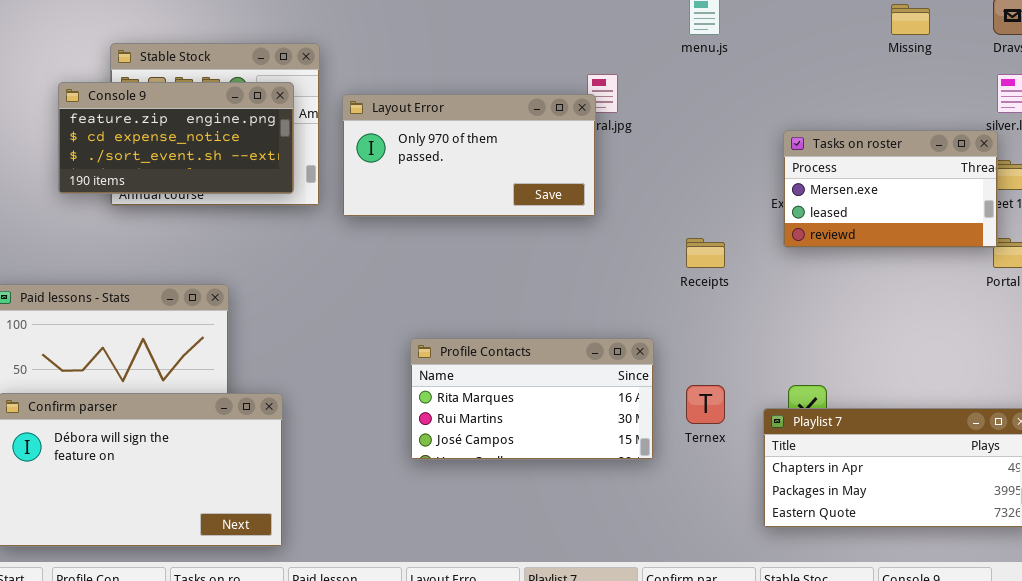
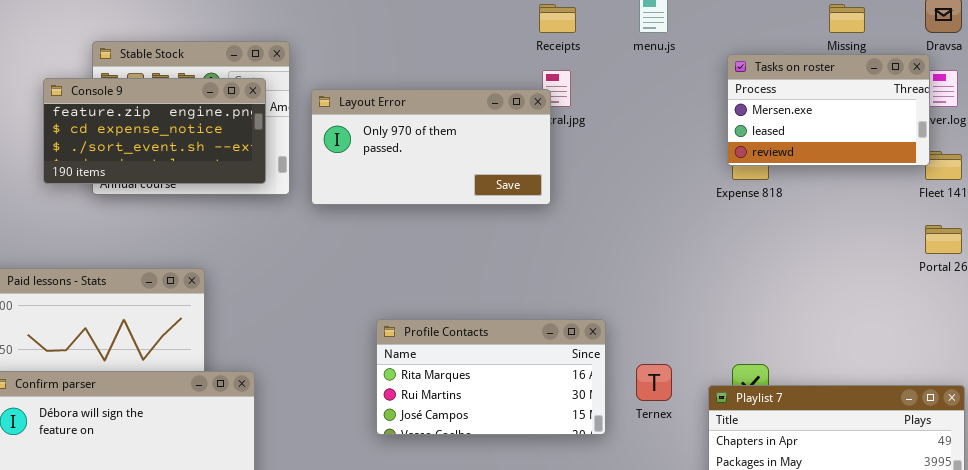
Tasks on roster: [783,130,998,248] -> [727,54,930,166], moved
Receipts: [686,238,725,268] -> [539,4,576,33], moved

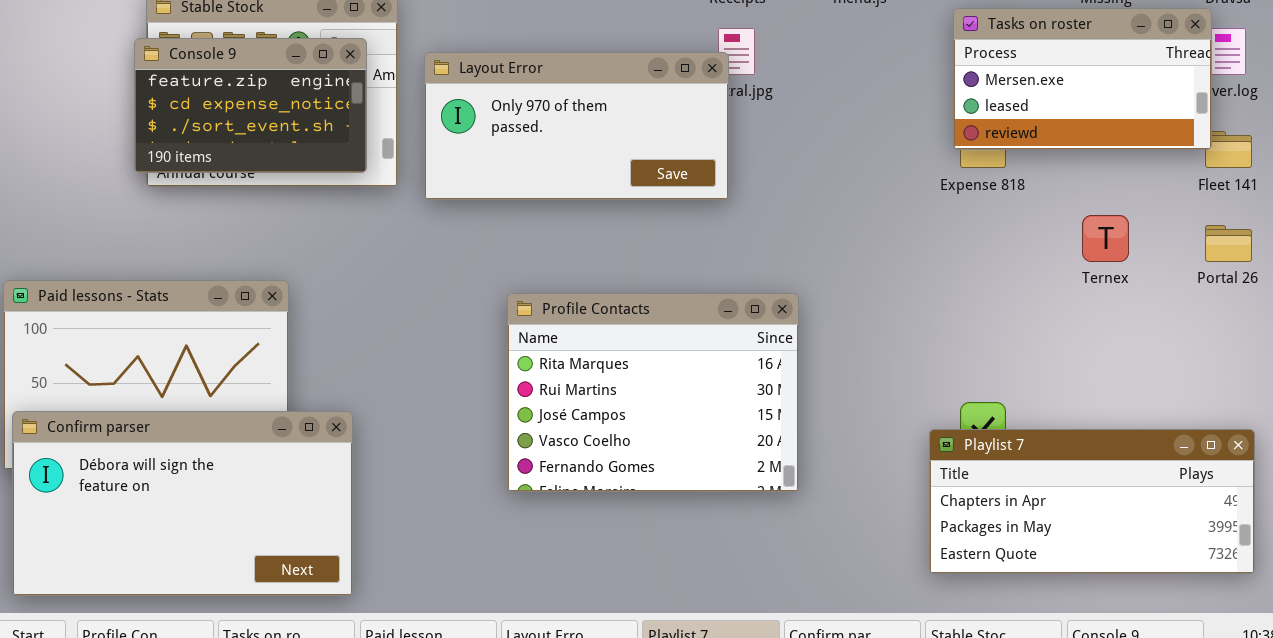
Console 9: [43,78,266,184] -> [134,38,367,173], resized
Profile Contacts: [376,319,606,435] -> [507,293,799,492], resized
Ternex: [636,364,672,401] -> [1082,215,1129,262], moved

